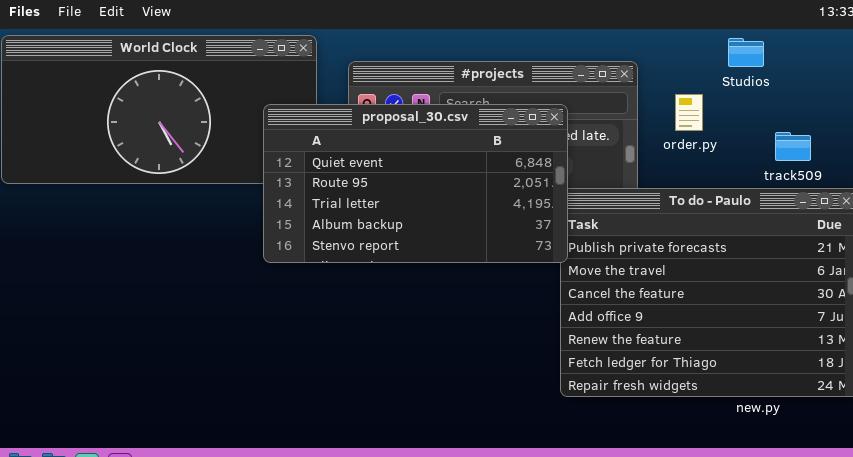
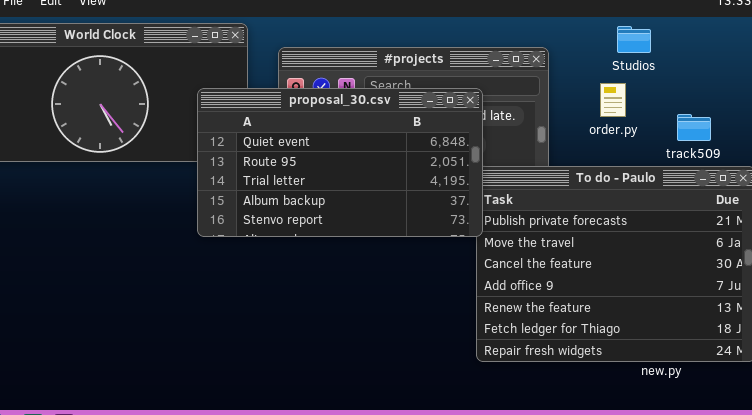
Studios: [728,38,764,67] -> [617,26,651,53], moved
order.py: [675,94,703,131] -> [600,83,626,117], moved

